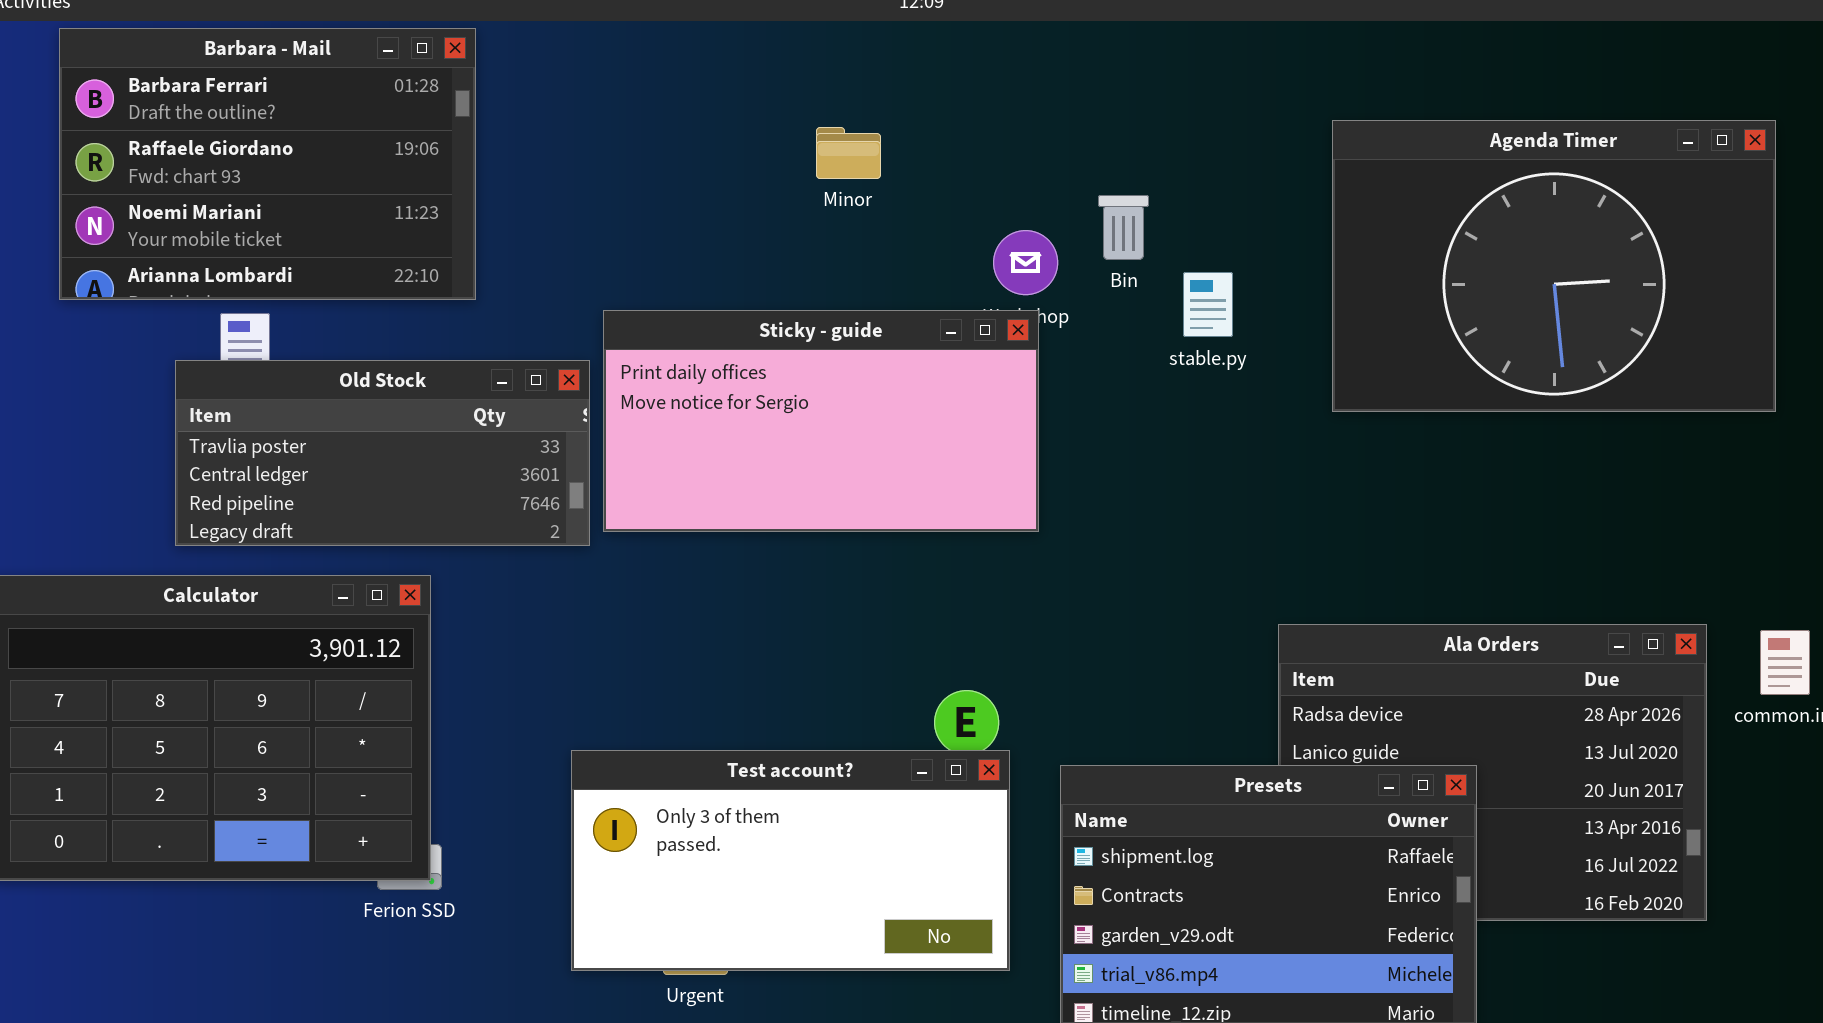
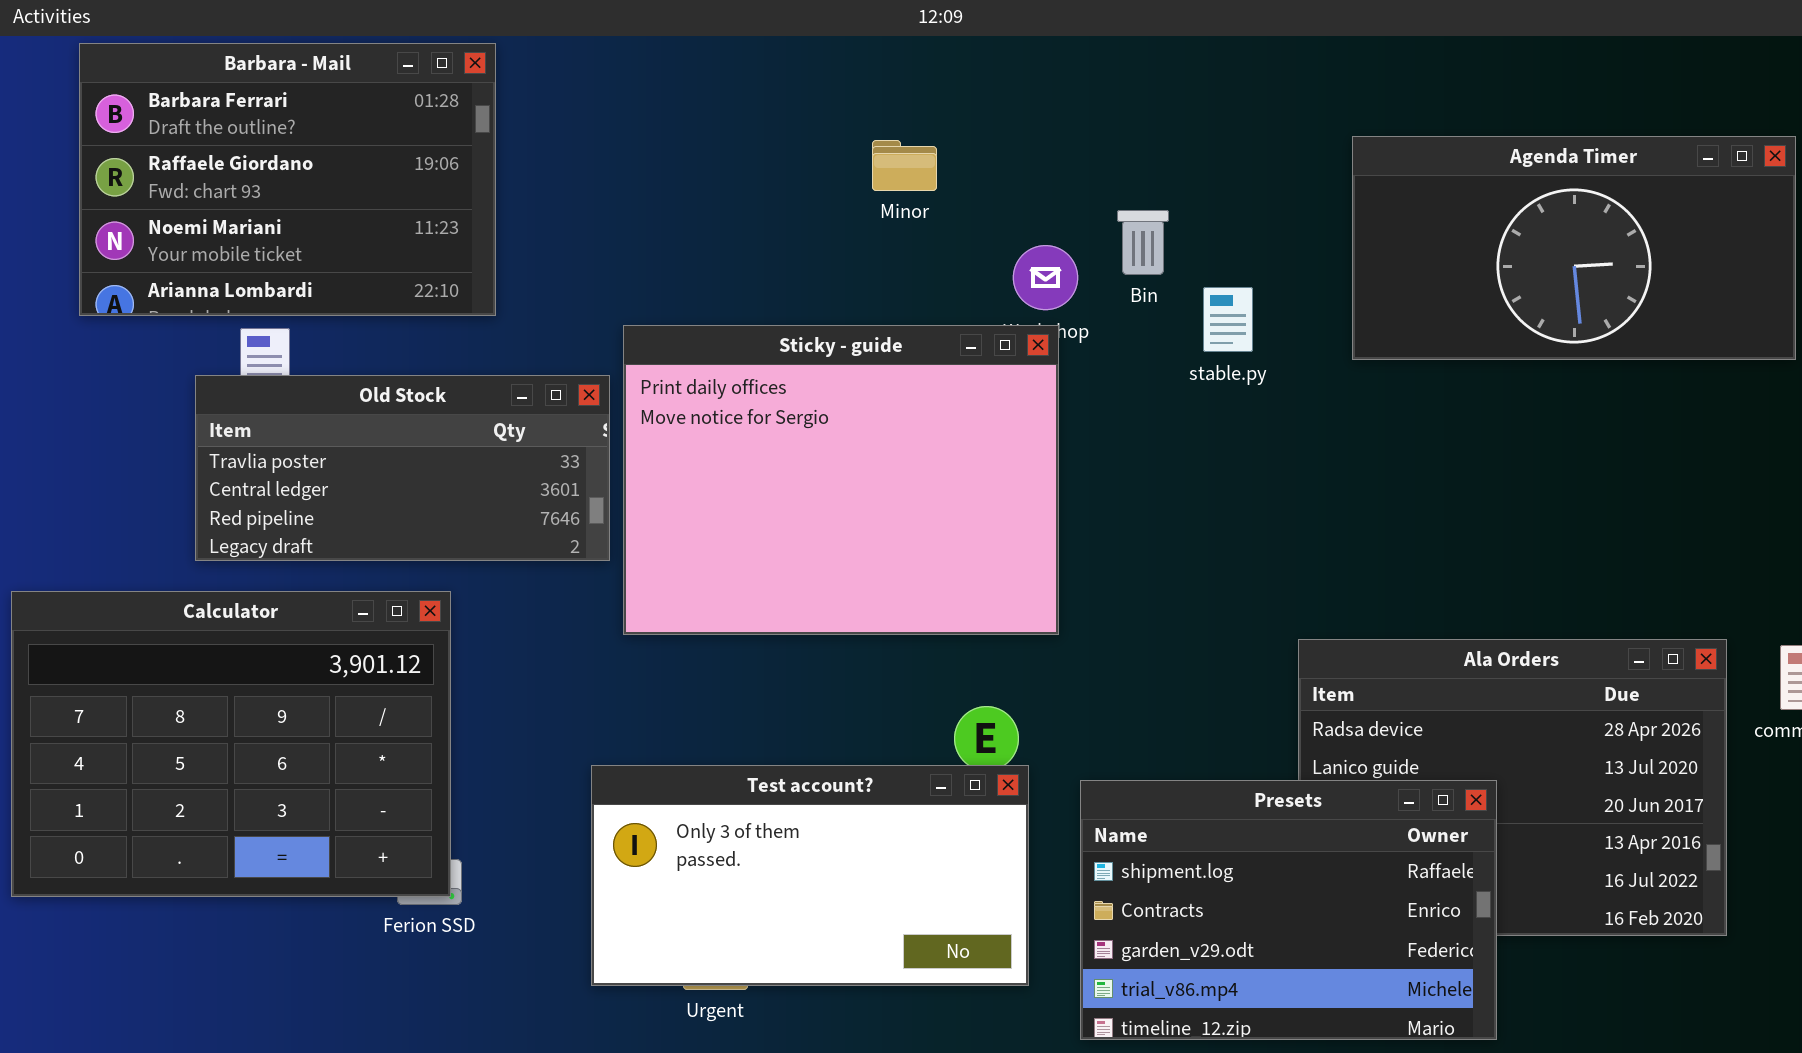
Agenda Timer: [1332,120,1776,412] -> [1352,136,1796,360], resized
Minor: [816,127,881,179] -> [872,140,937,191], moved
Sticky - guide: [603,310,1039,532] -> [623,325,1059,635], resized

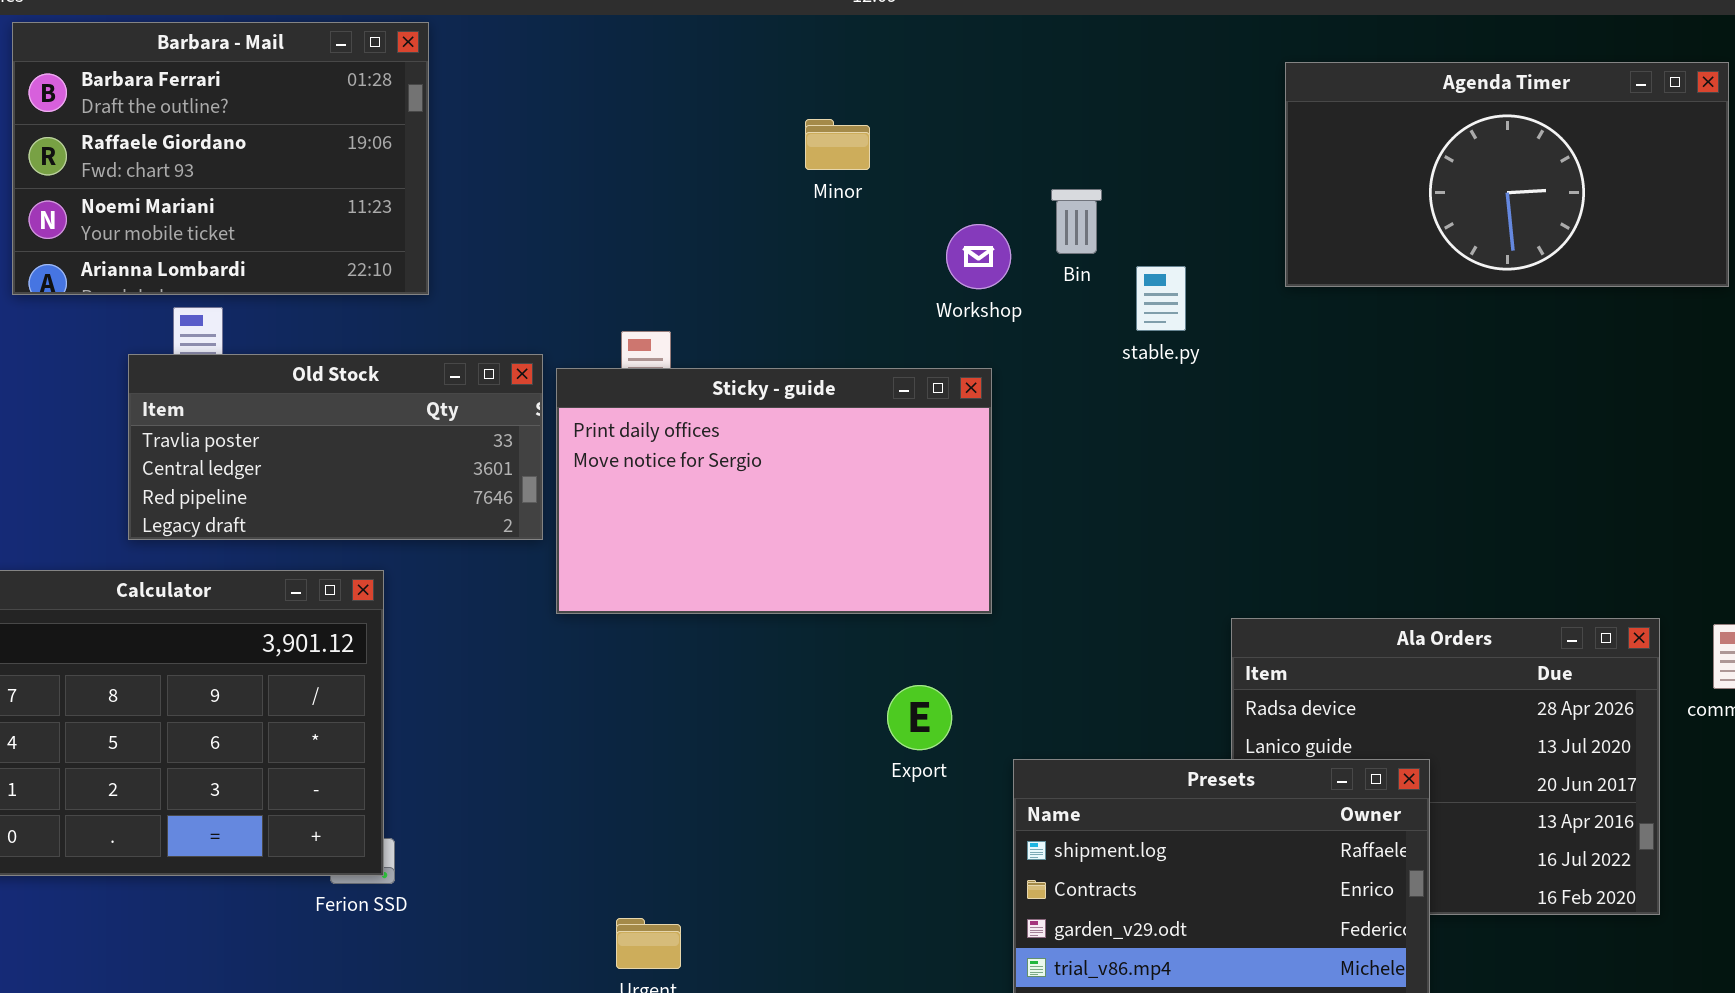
Agenda Timer: [1352,136,1796,360] -> [1285,62,1729,287], moved
Sticky - guide: [623,325,1059,635] -> [556,368,992,614], resized
Test account?: [591,765,1029,986] -> none, closed

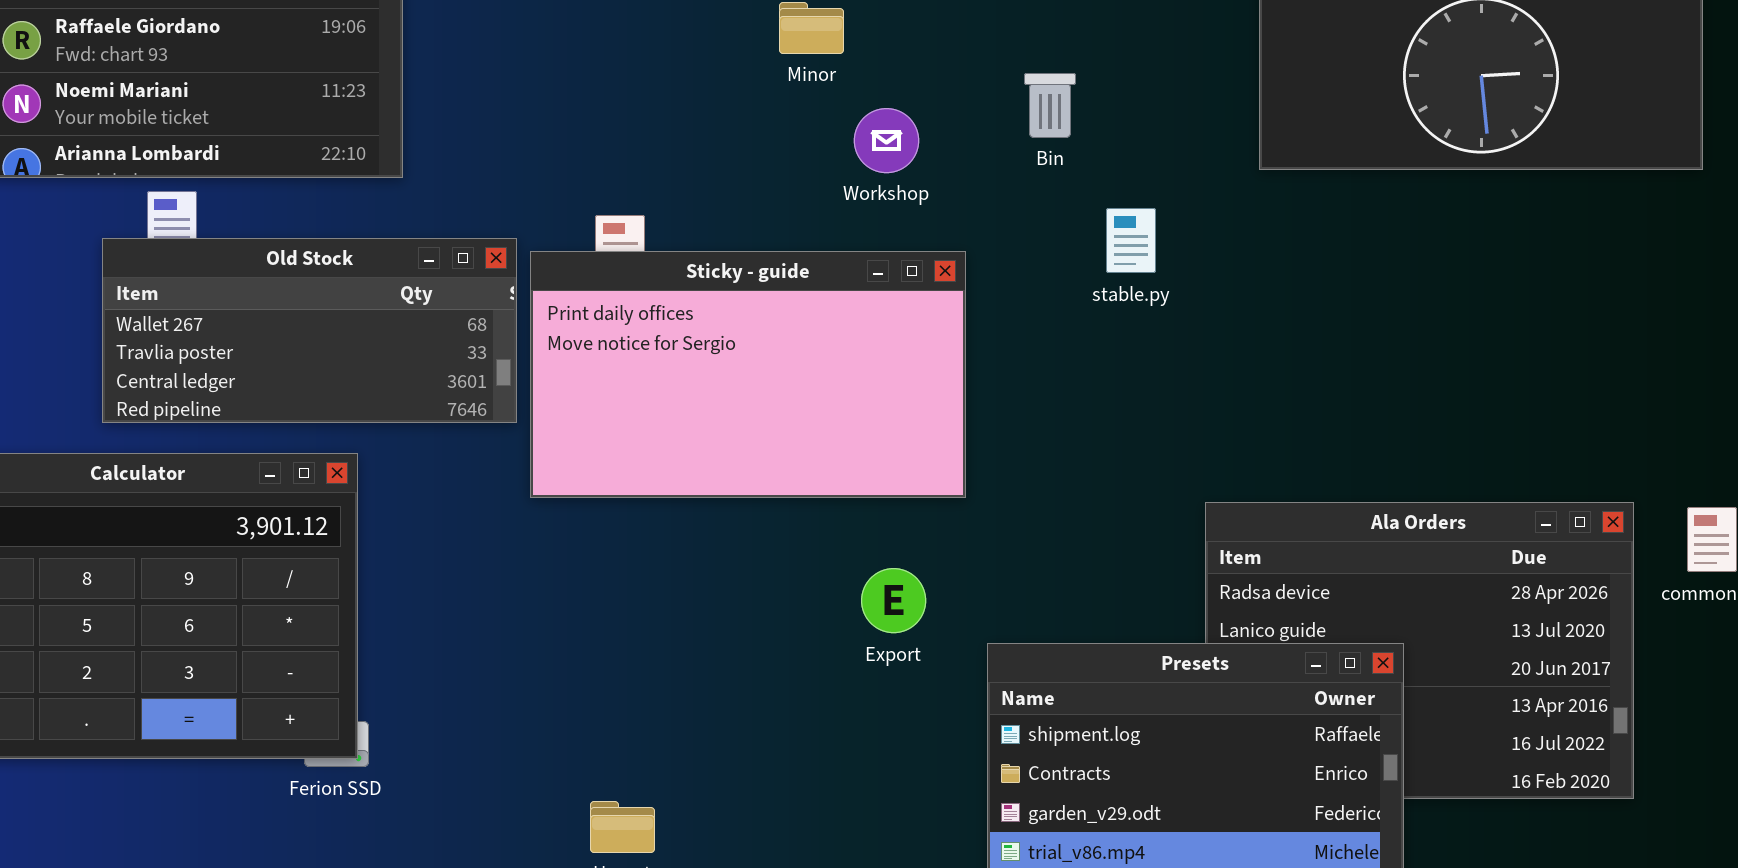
Workshop: [946,224,1011,289] -> [854,108,919,173], moved
stable.py: [1136,266,1186,331] -> [1106,208,1156,273], moved
Old Stock: [128,354,543,540] -> [102,238,517,423], scrolled up 1 row

